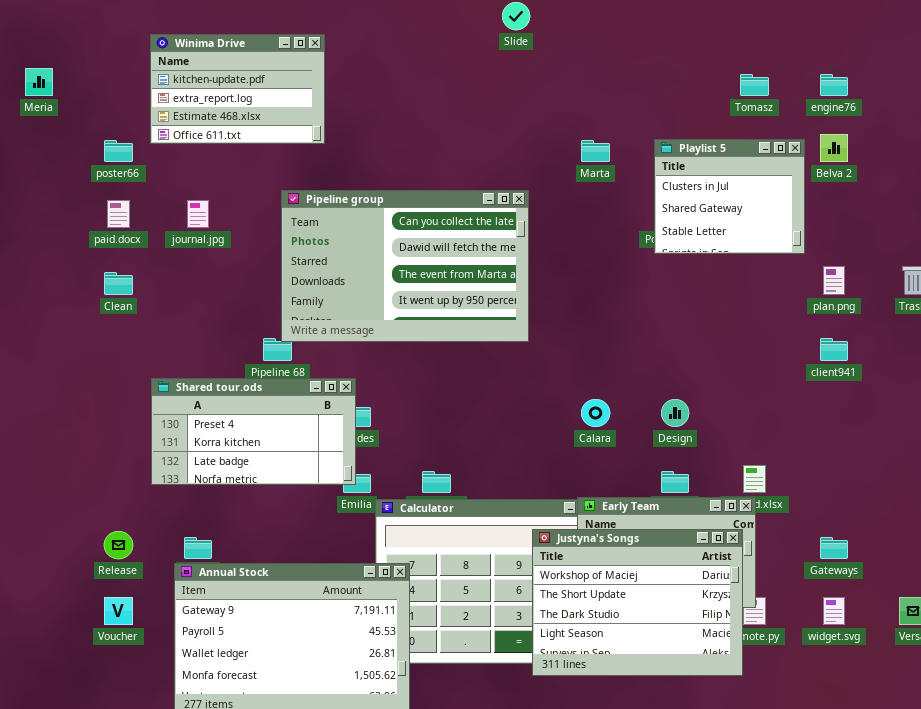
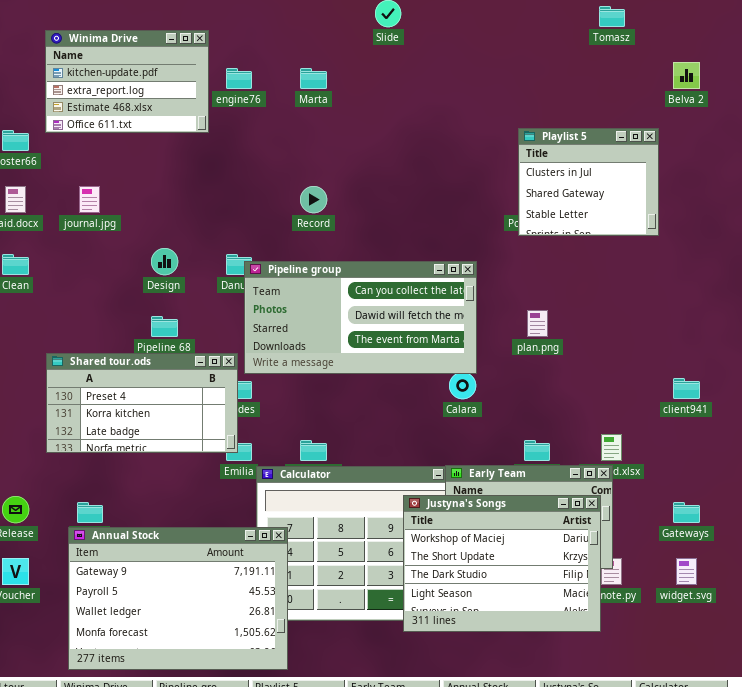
Tomasz: [740,74,769,96] -> [599,6,625,27], moved
engine76: [820,74,848,96] -> [226,68,252,89], moved
Belva 2: [820,134,848,162] -> [673,62,700,89], moved
Marta: [581,140,610,162] -> [300,68,327,89], moved
Pipeline group: [281,190,529,342] -> [244,261,477,374], moved, resized
plan.png: [823,266,845,295] -> [527,310,548,337], moved
client941: [820,338,848,361] -> [673,378,700,399], moved
Design: [661,399,689,427] -> [151,248,178,275], moved

